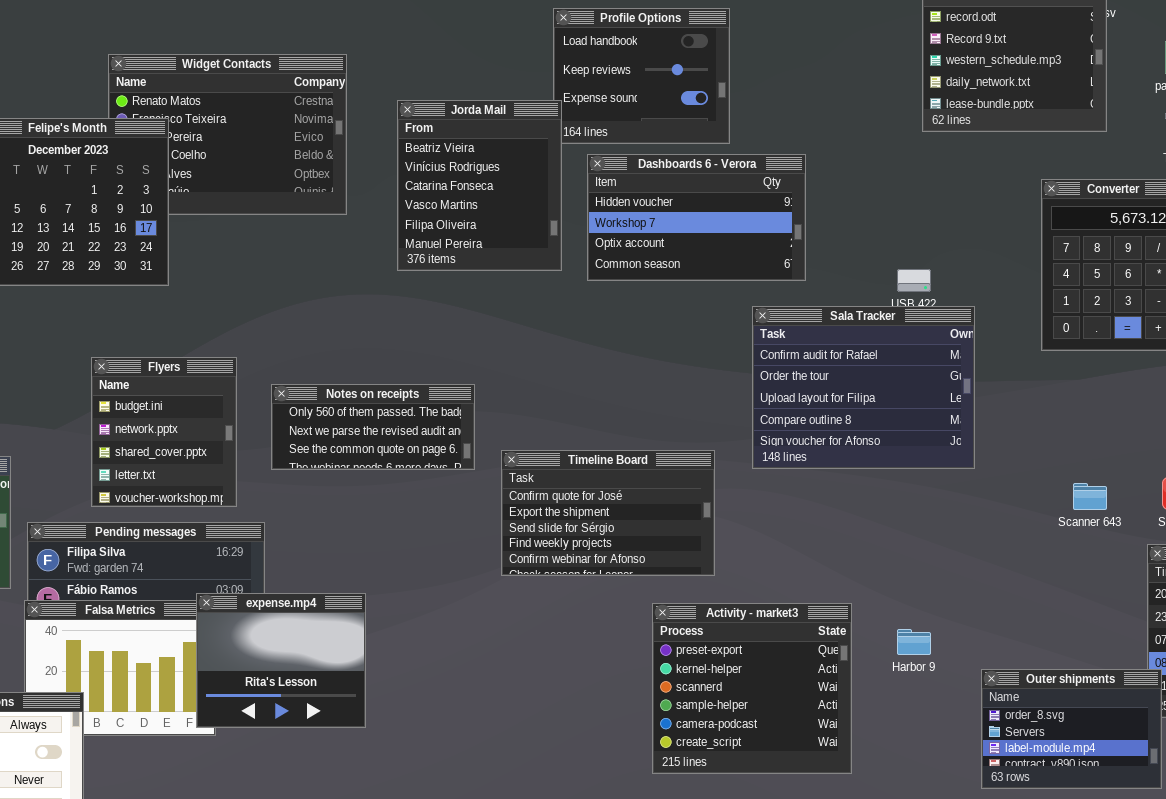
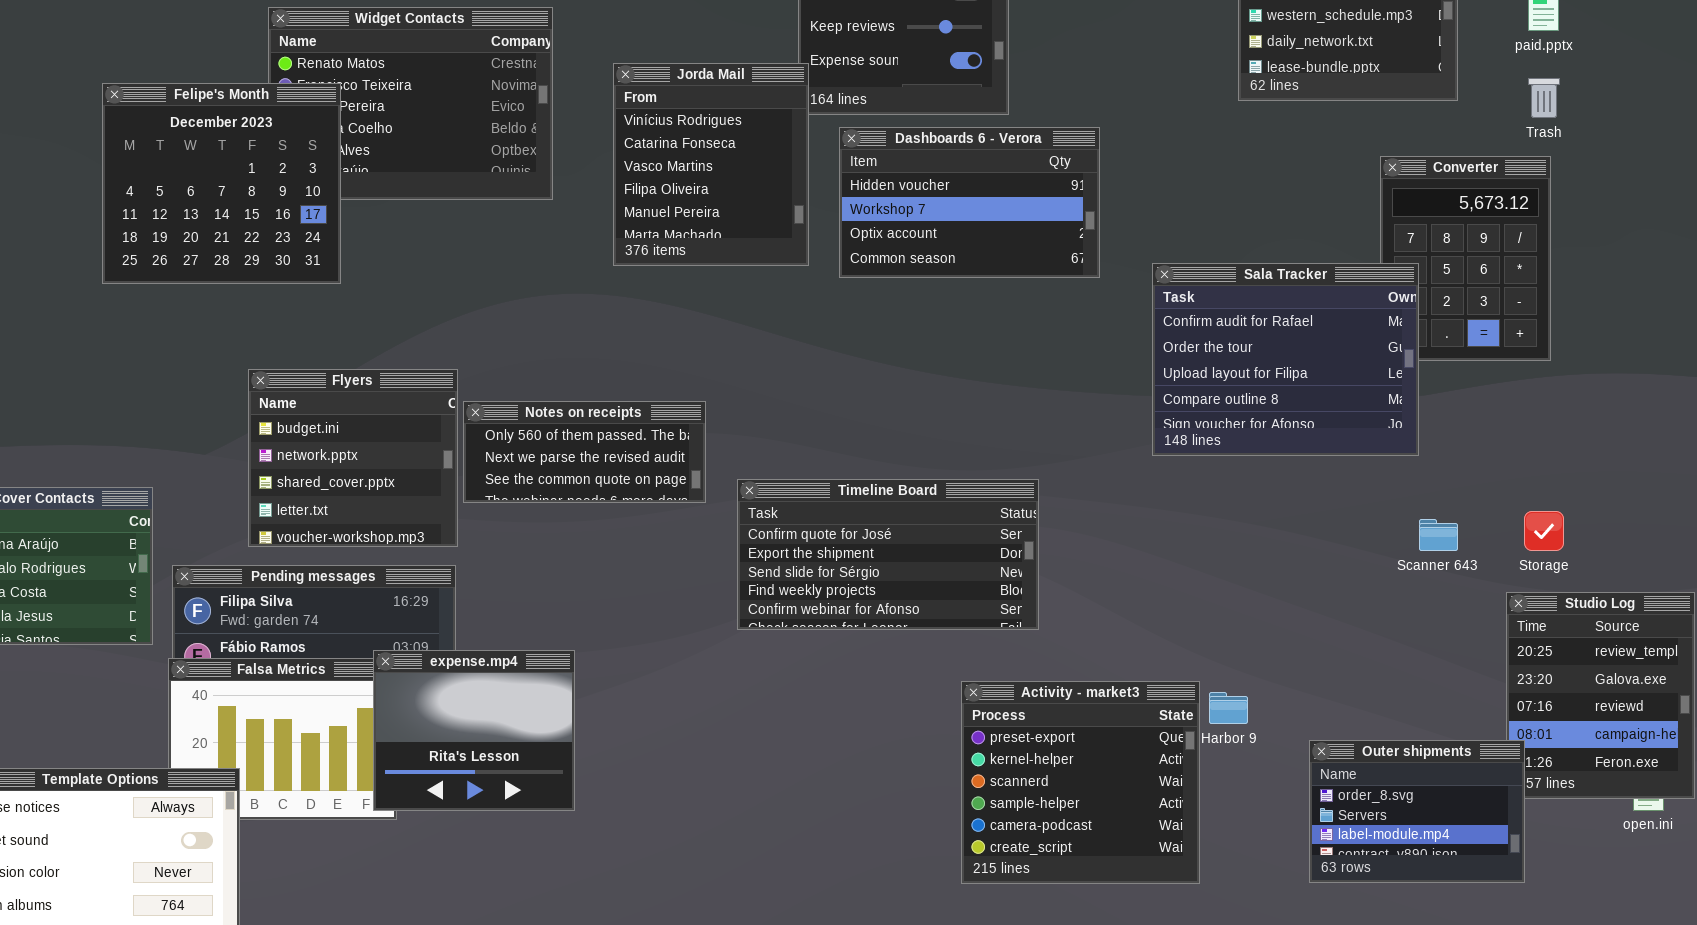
Jorda Mail: [397,100,562,271] -> [613,63,809,266], scrolled down 1 row
Sala Tracker: [752,306,975,469] -> [1152,263,1419,456], moved
Flyers: [91,357,237,507] -> [248,369,458,547], resized
Timeline Board: [501,450,715,576] -> [737,479,1039,630], resized
Activity - market3: [652,603,852,774] -> [961,681,1200,884], moved

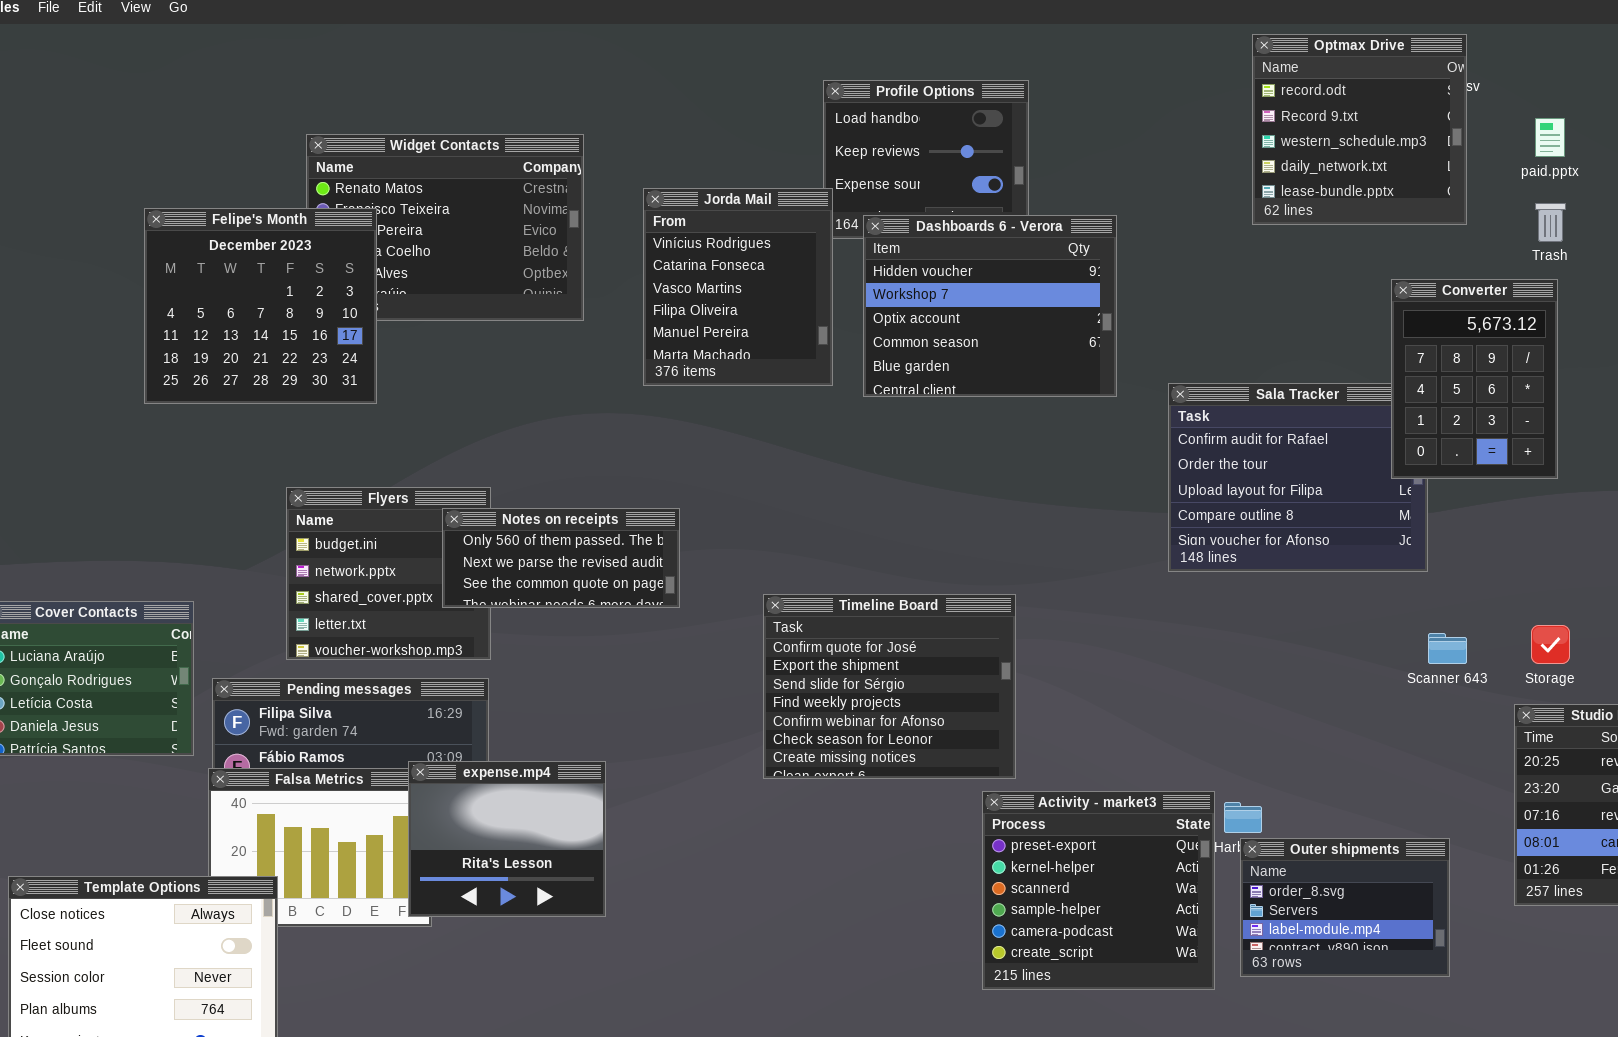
Dashboards 6 - Verora: [839,127,1100,278] -> [863,215,1117,397], resized
Converter: [1380,156,1551,361] -> [1391,279,1558,479], raised
Notes on receipts: [463,401,706,503] -> [442,508,680,608], moved
Timeline Board: [737,479,1039,630] -> [763,594,1016,779], resized
Outer shipments: [1309,740,1525,883] -> [1240,838,1450,977], moved

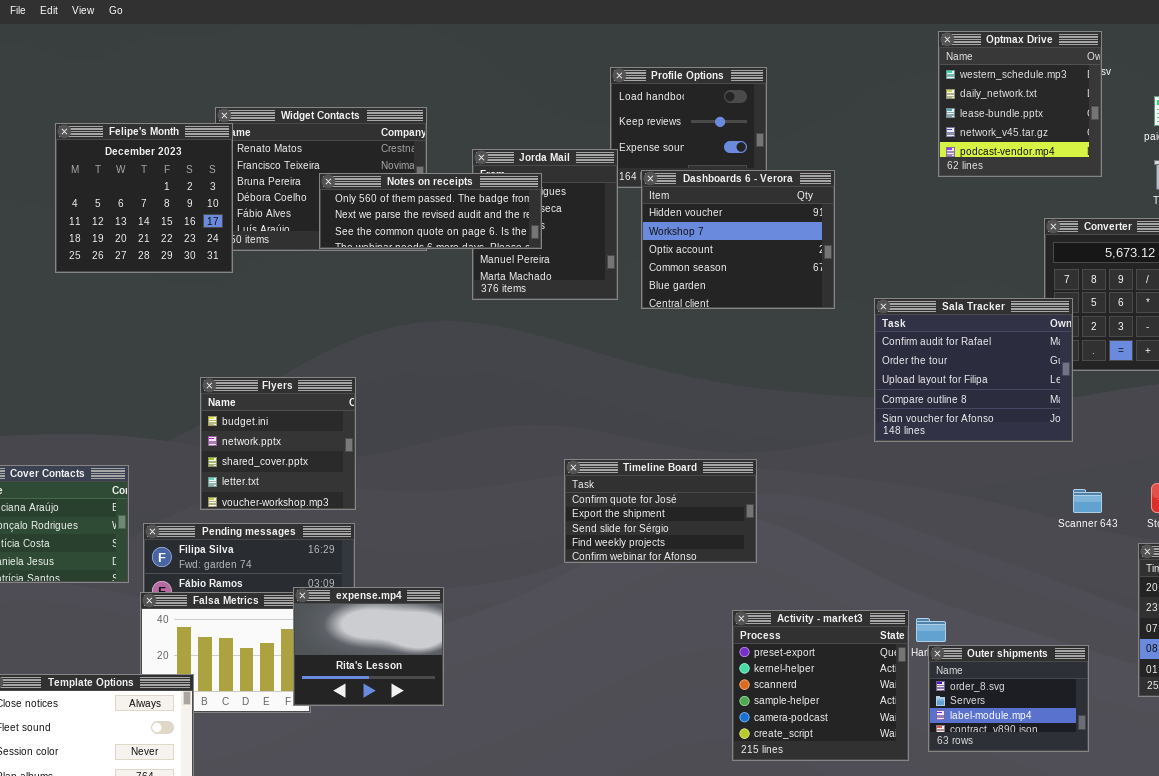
Optmax Drive: [1252,34,1467,225] -> [938,31,1102,177], scrolled down 2 rows
Felipe's Month: [144,208,377,404] -> [55,123,233,273], moved
Sala Tracker: [1168,383,1428,572] -> [874,298,1073,442], raised
Notes on receipts: [442,508,680,608] -> [319,173,542,249], moved, resized
Timeline Board: [763,594,1016,779] -> [564,459,757,563], resized

